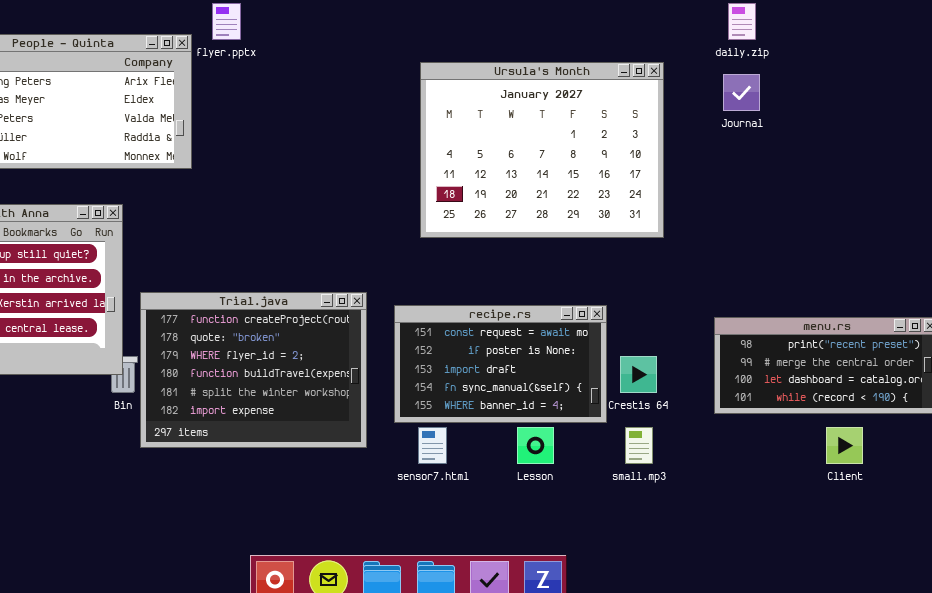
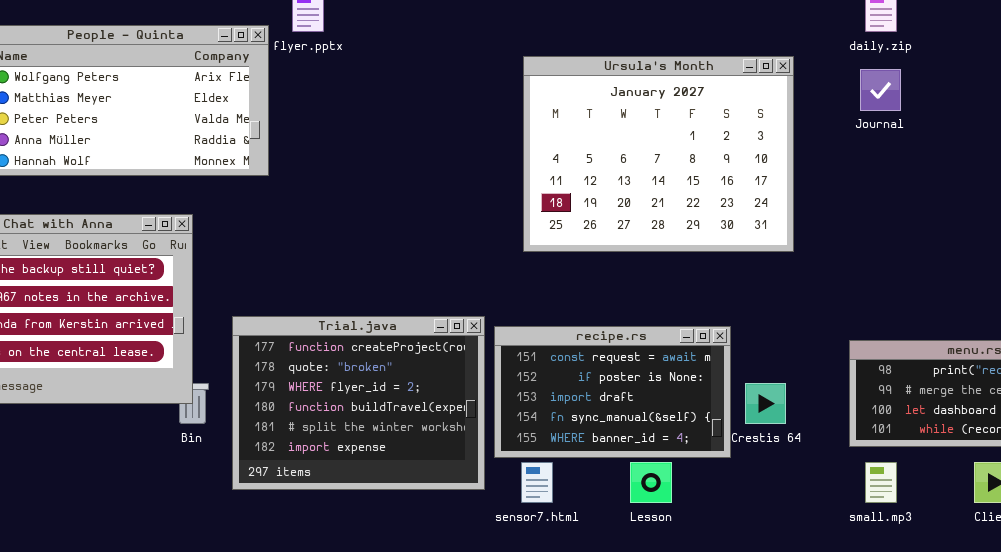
Trial.java: [140,292,367,448] -> [232,316,485,490], moved
small.mp3: [625,427,653,464] -> [865,462,897,503], moved

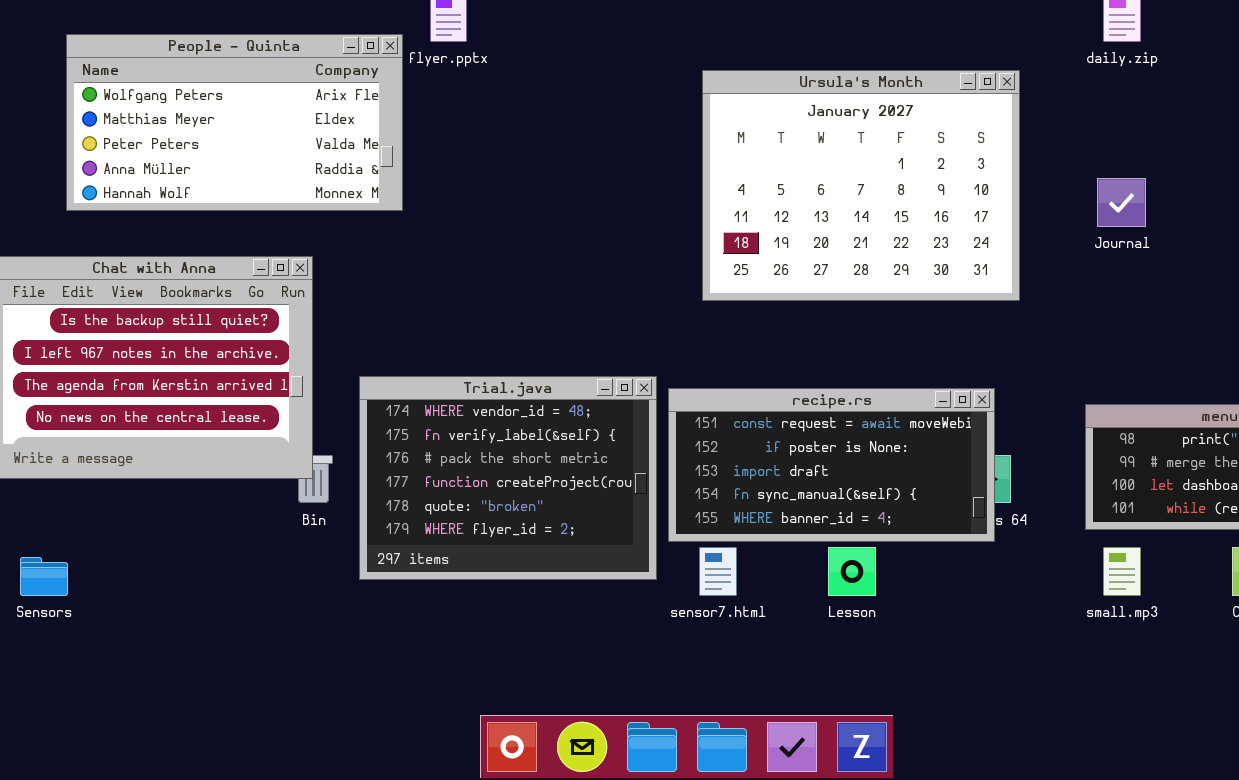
Journal: [860,69,901,111] -> [1097,178,1146,227], moved
Trial.java: [232,316,485,490] -> [359,376,657,580], scrolled up 3 rows
recipe.rs: [494,326,731,458] -> [668,388,995,542], resized

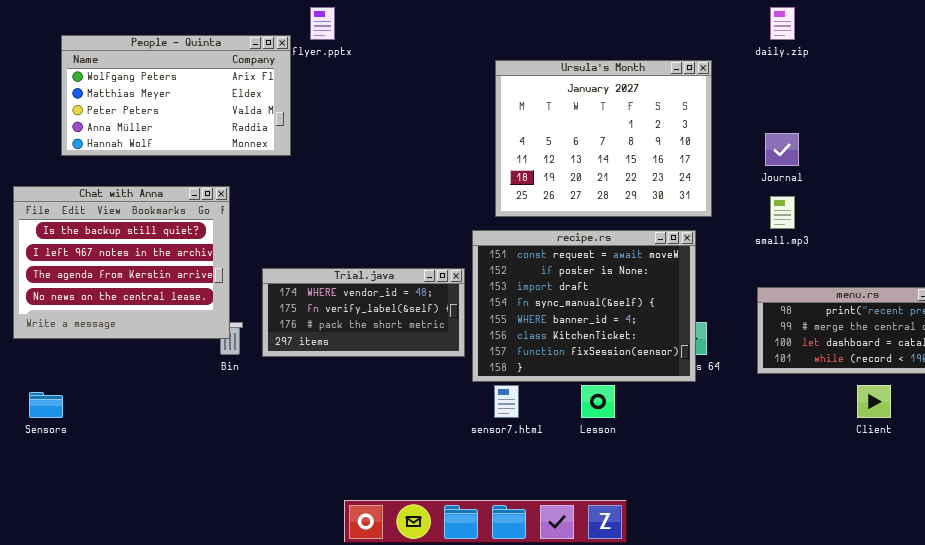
Trial.java: [359,376,657,580] -> [262,268,465,357], resized
recipe.rs: [668,388,995,542] -> [472,230,696,382], resized
small.mp3: [1103,547,1141,596] -> [770,196,795,229], moved

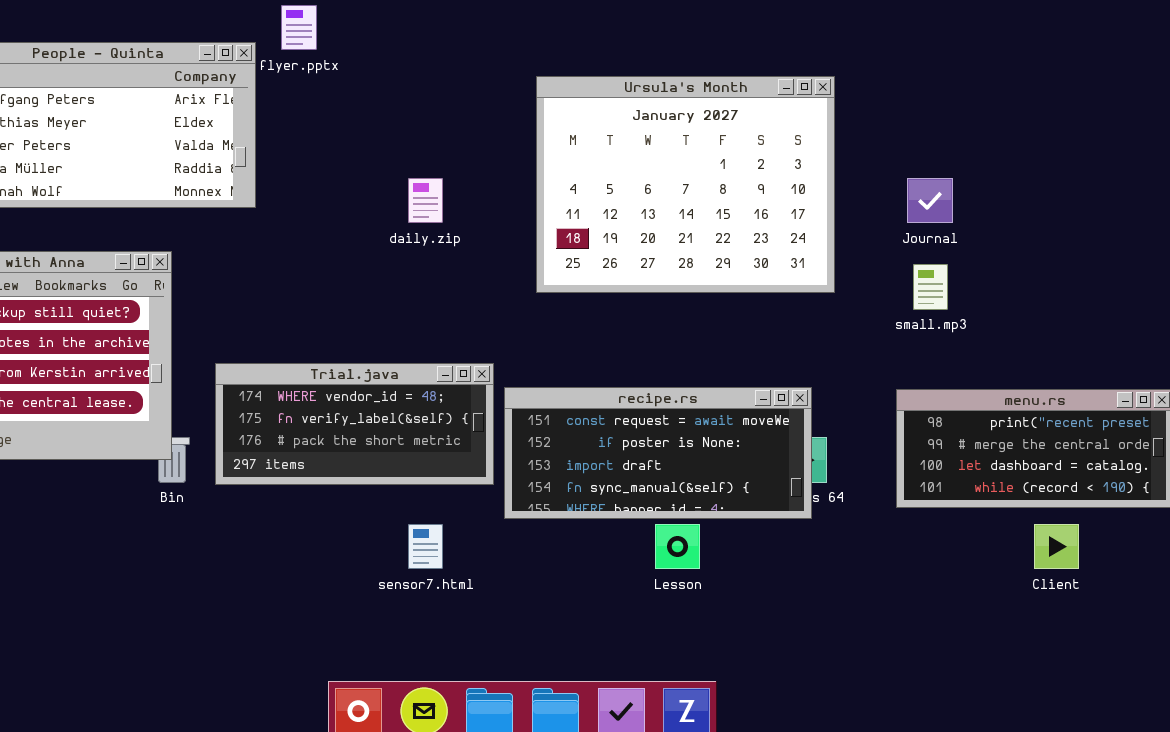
daily.zip: [770,7,795,40] -> [408,178,443,223], moved
recipe.rs: [472,230,696,382] -> [504,387,812,519], resized
sensor7.html: [494,385,519,418] -> [408,524,443,569], moved

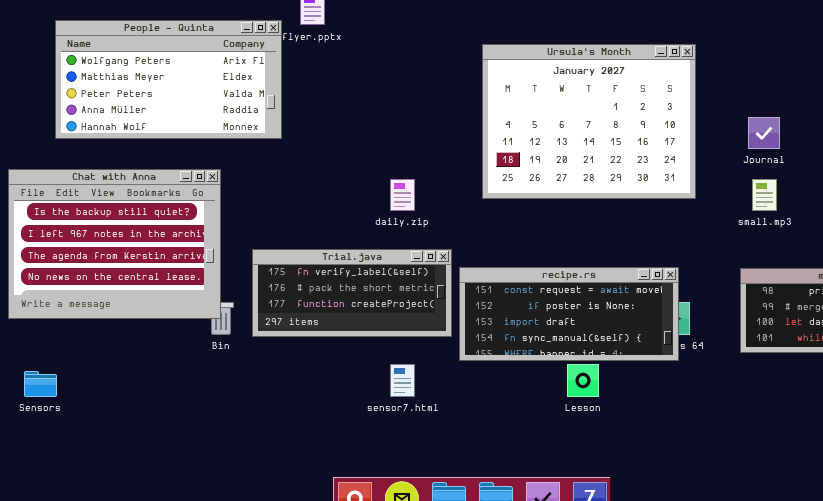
daily.zip: [408,178,443,223] -> [390,179,415,211], moved
Trial.java: [215,363,494,485] -> [252,249,452,337], scrolled down 1 row

